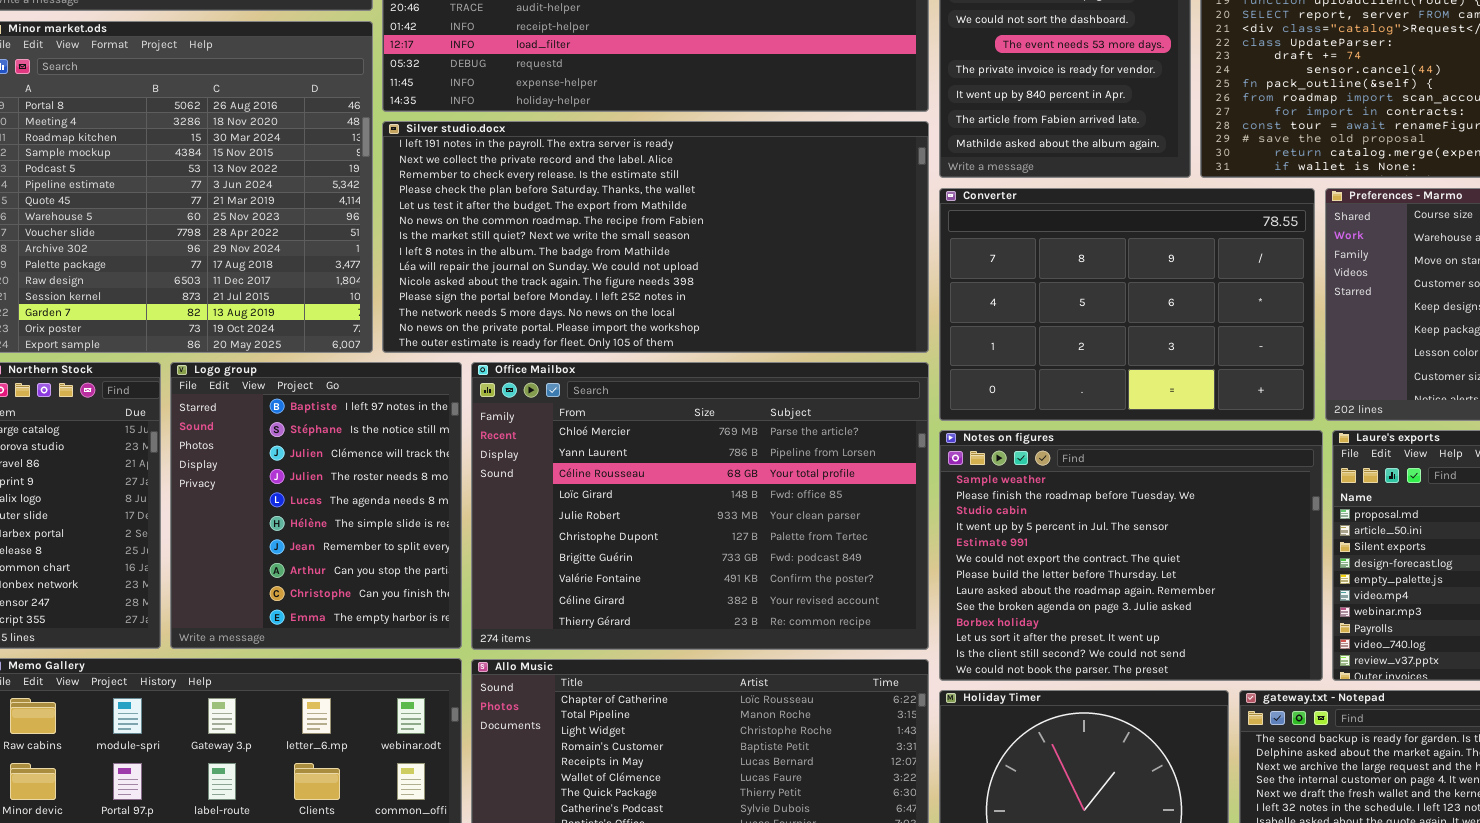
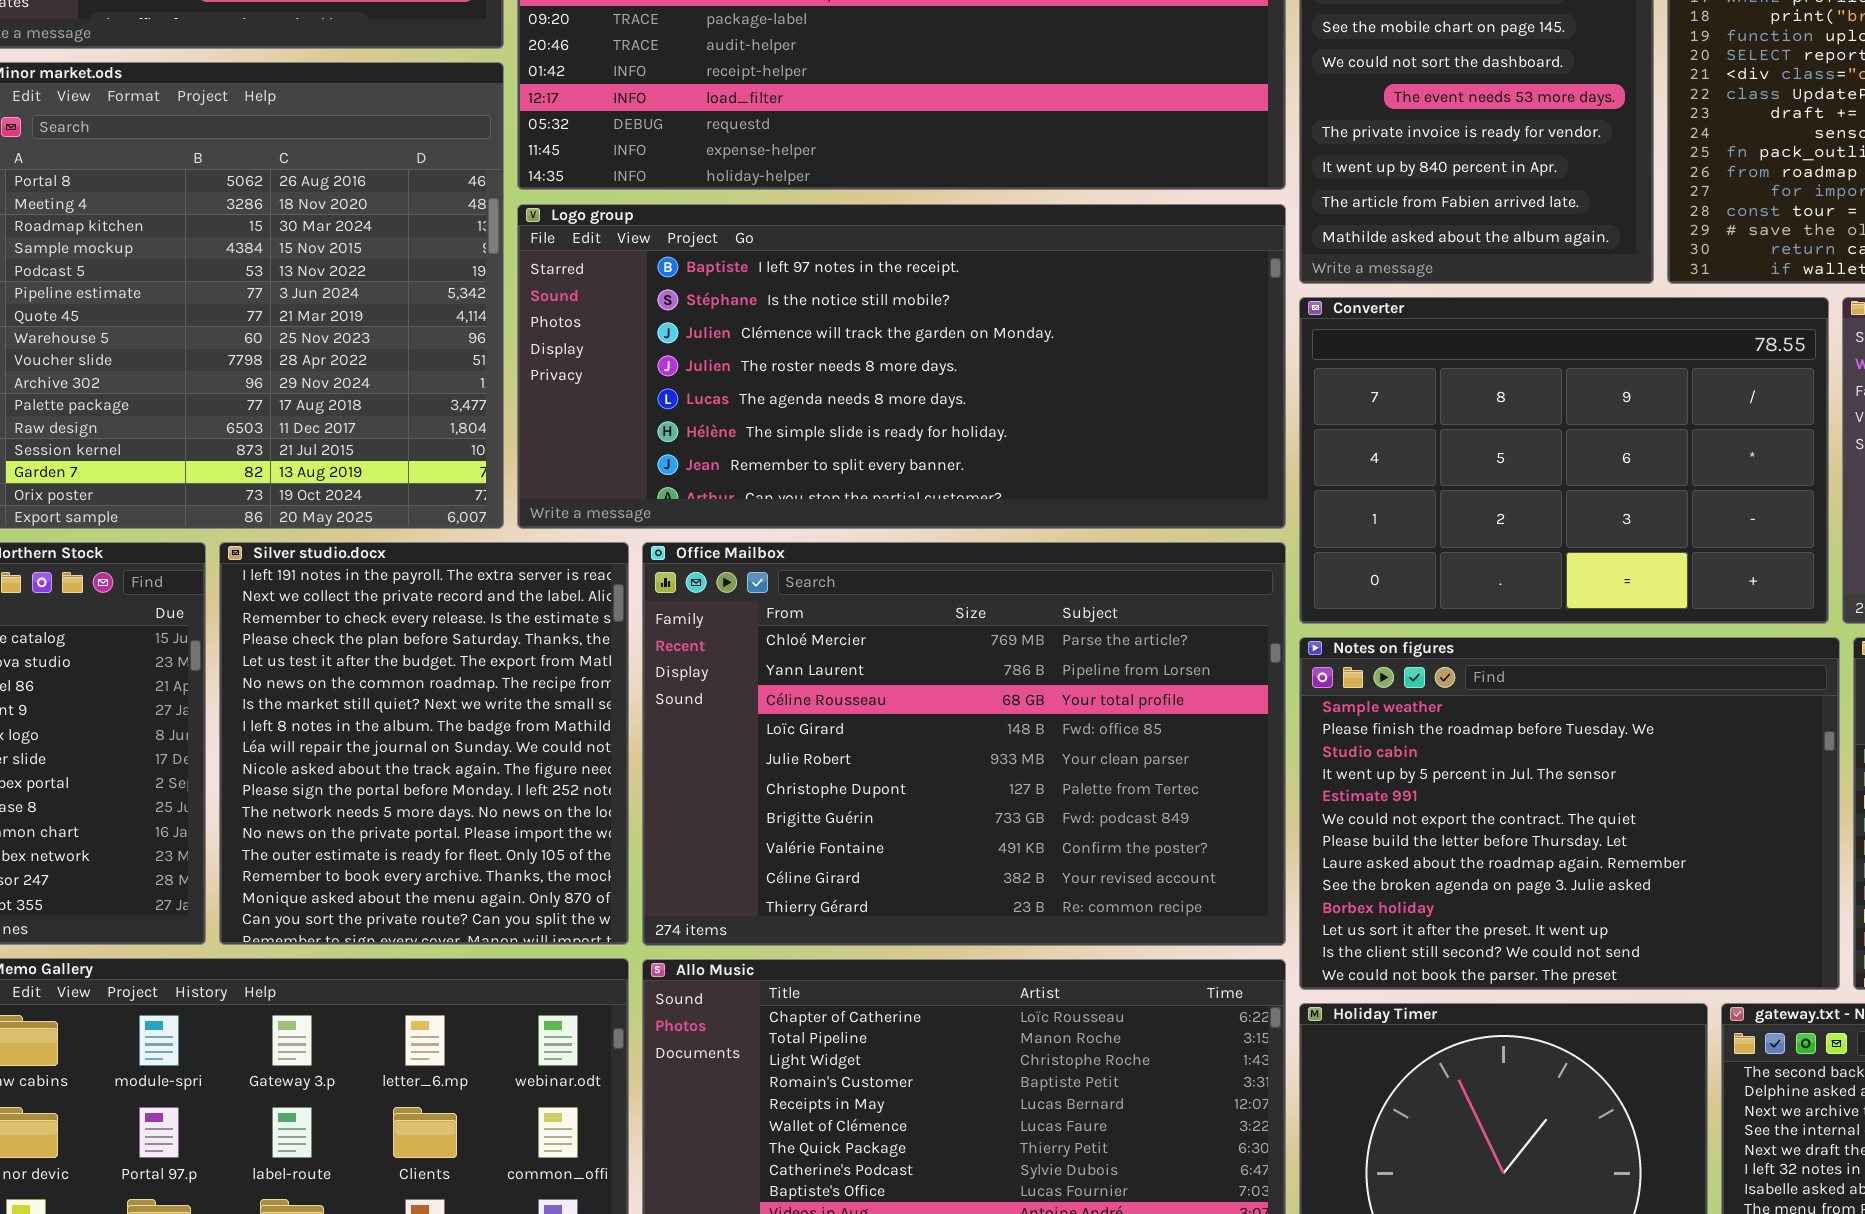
Silver studio.docx: [382,121,929,353] -> [219,542,629,945], moved, resized
Logo group: [170,362,462,649] -> [517,204,1286,529], moved, resized

